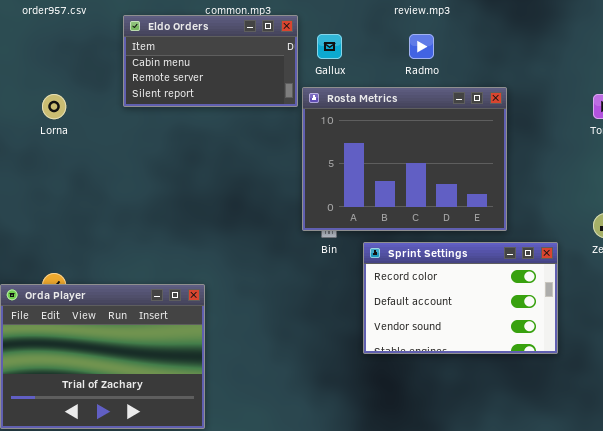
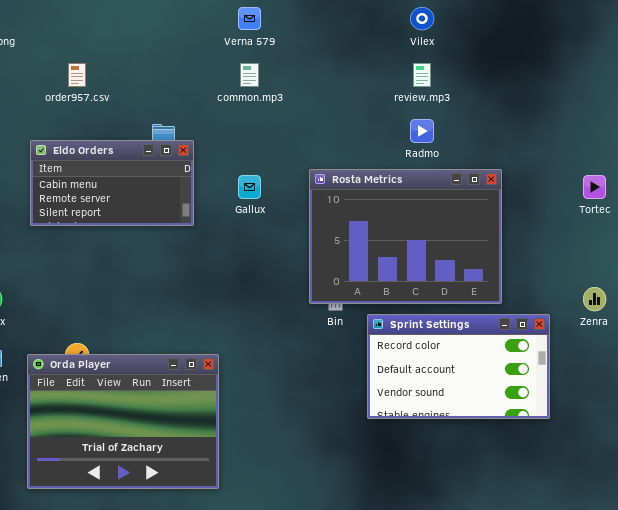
Eldo Orders: [123,15,298,107] -> [30,140,194,226], moved
Gallux: [317,34,342,59] -> [238,175,261,199], moved

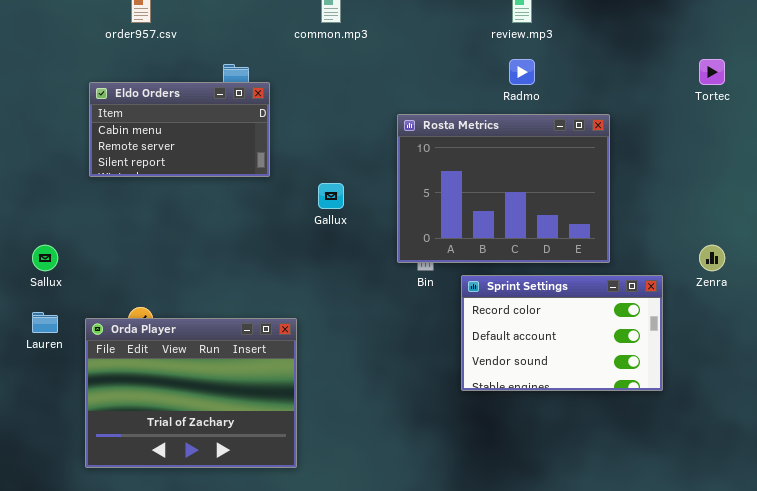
Gallux: [238,175,261,199] -> [318,183,344,209], moved
Tortec: [583,175,606,199] -> [699,59,725,85], moved

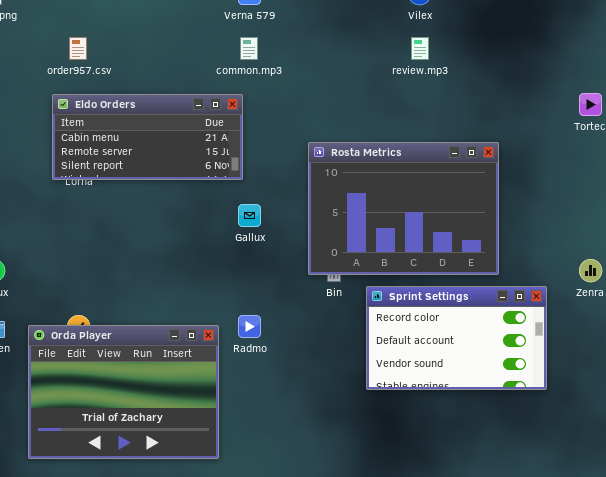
Radmo: [509,59,535,85] -> [238,315,261,338], moved
Eldo Orders: [89,82,270,177] -> [52,94,243,180], moved, resized

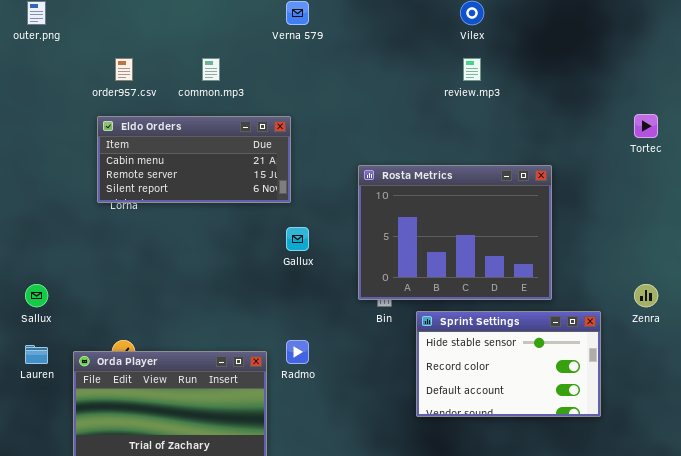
common.mp3: [240,37,258,60] -> [202,58,220,81], moved
Sprint Settings: [366,286,547,390] -> [416,311,601,417], scrolled up 1 row

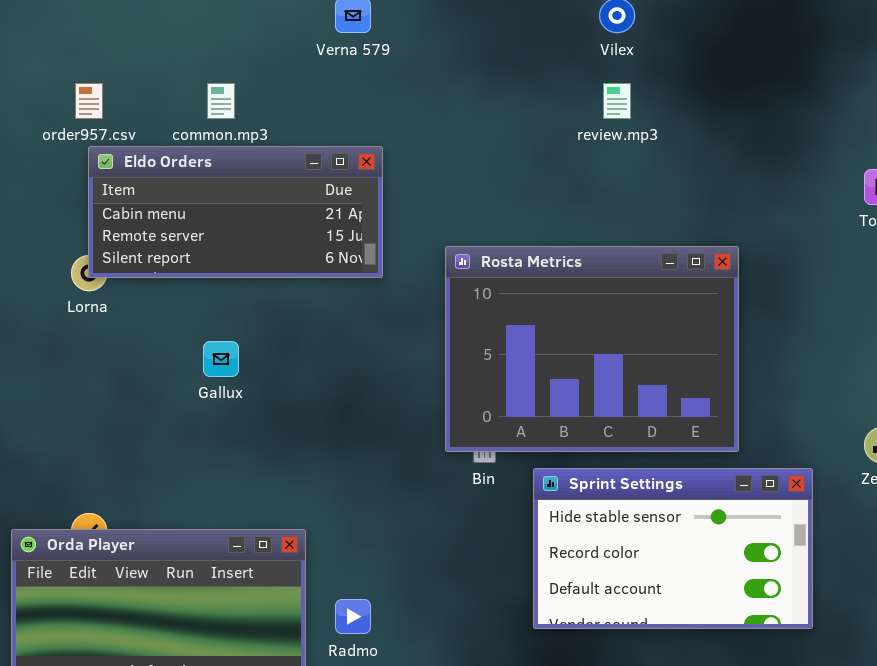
Eldo Orders: [97,116,291,203] -> [88,146,383,278], moved
Gallux: [286,227,309,251] -> [203,341,239,377], moved
Radmo: [286,340,309,364] -> [335,599,371,634], moved

